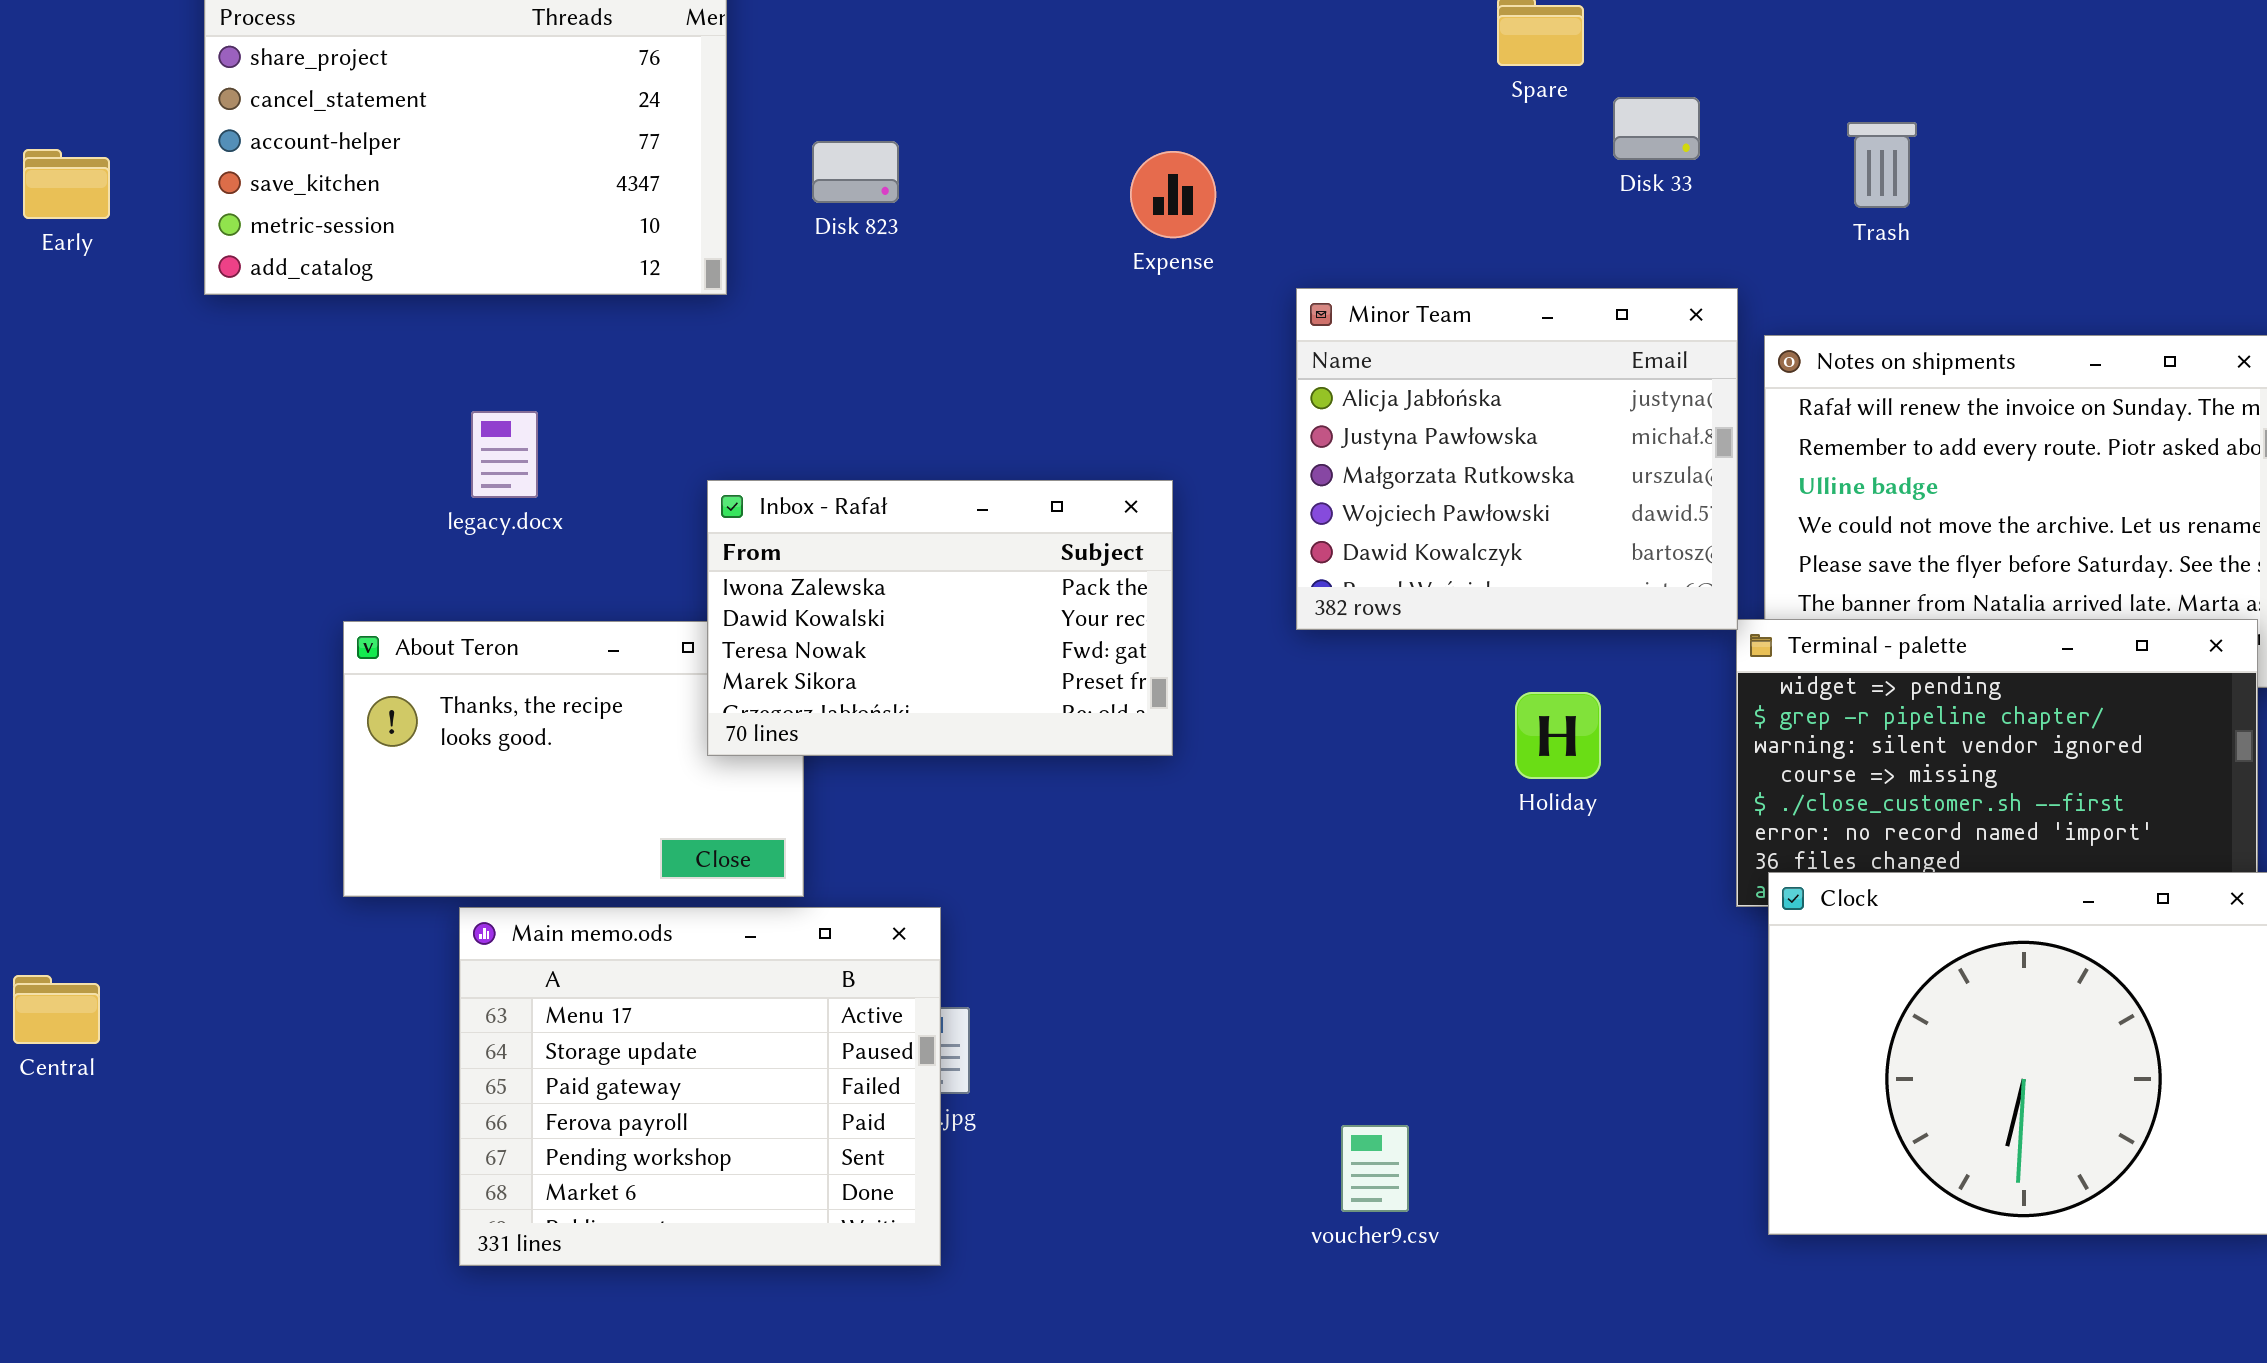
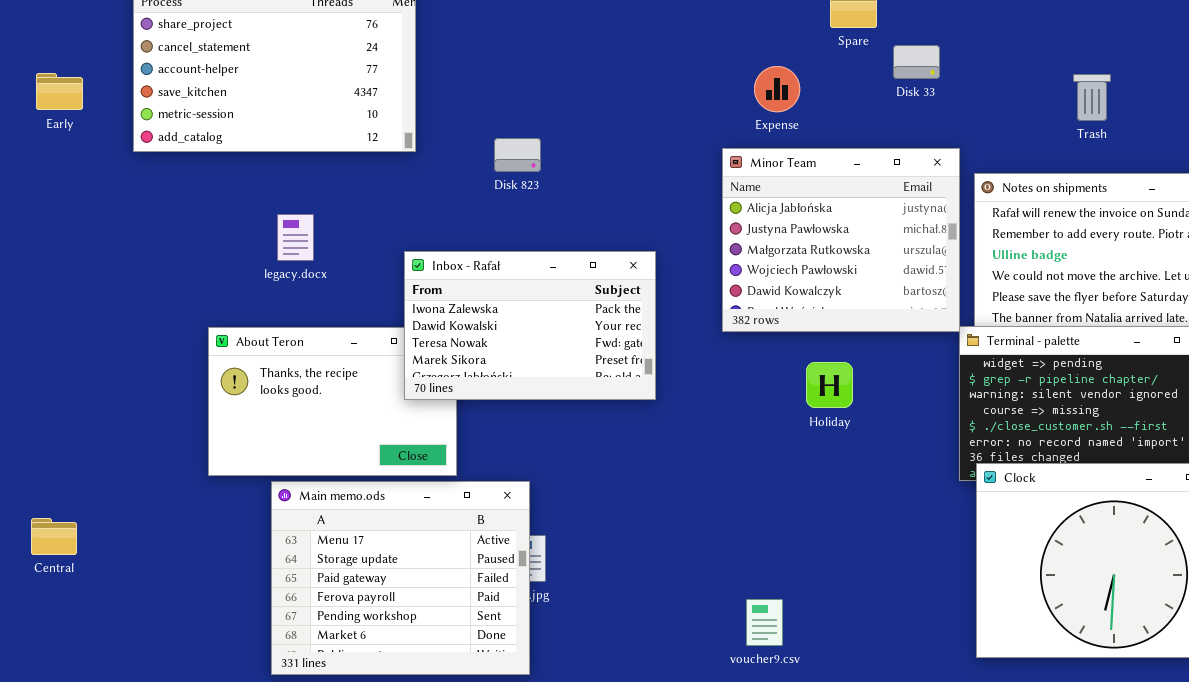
Trash: [1847,122,1917,208] -> [1073,74,1111,121], moved
Disk 823: [812,141,899,203] -> [494,138,541,172], moved
Expense: [1130,151,1216,238] -> [754,66,800,112], moved
Holiday: [1515,692,1601,779] -> [806,362,853,408], moved

